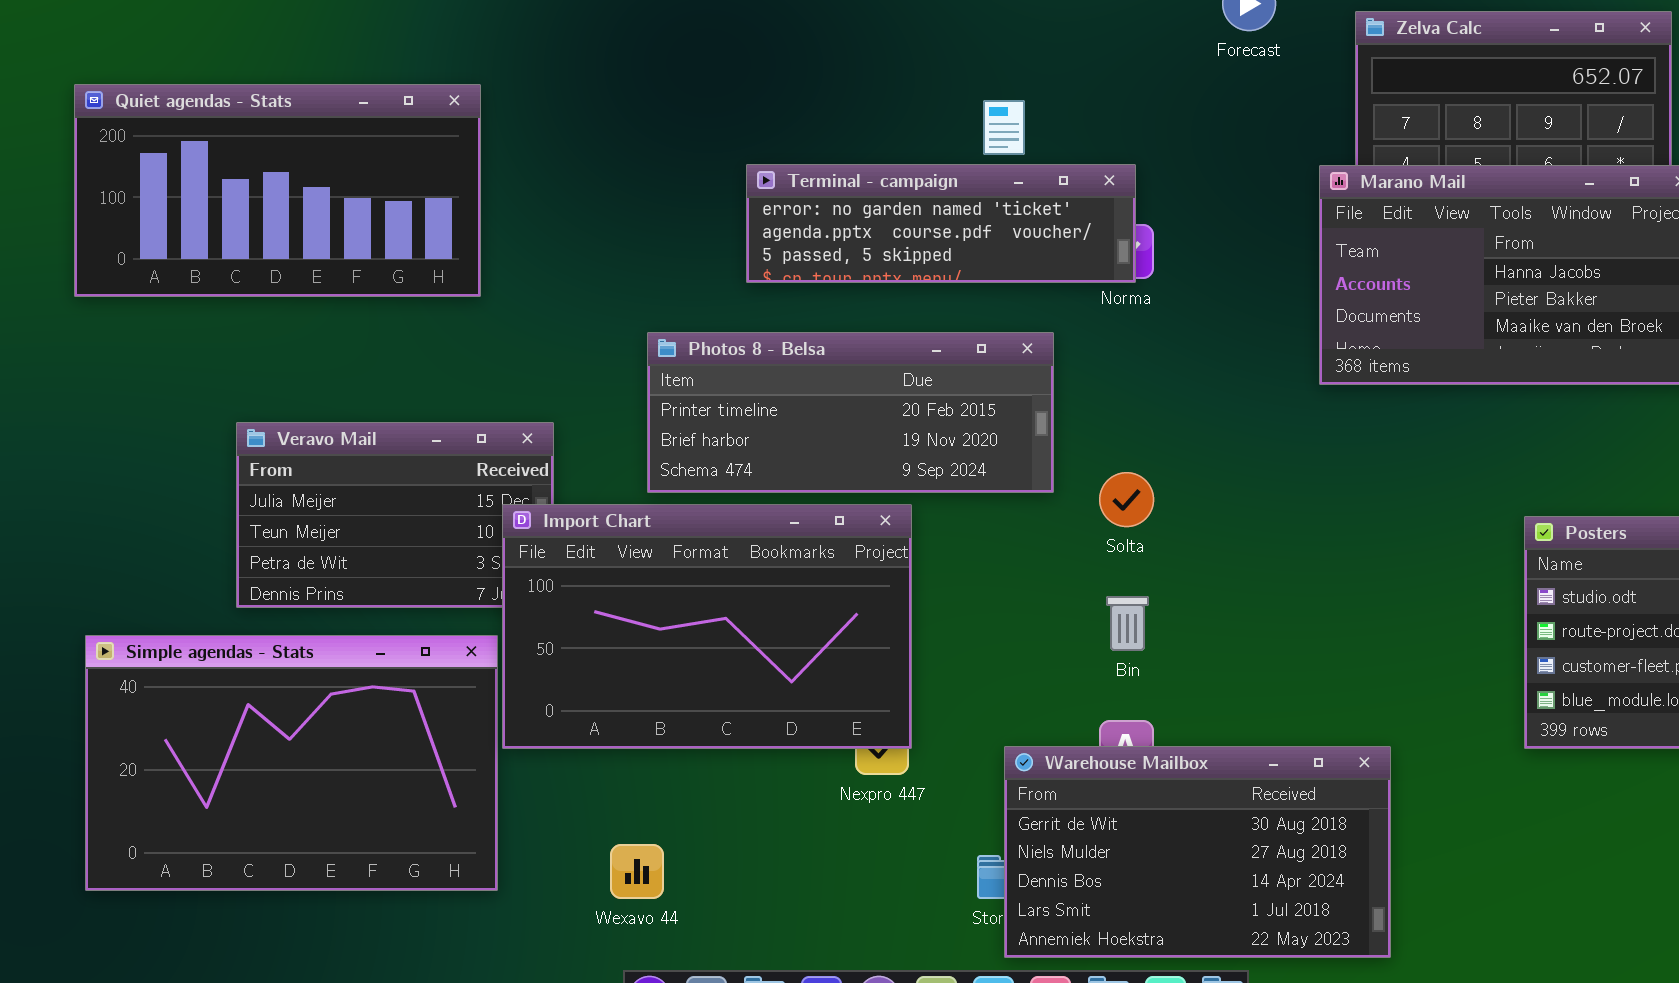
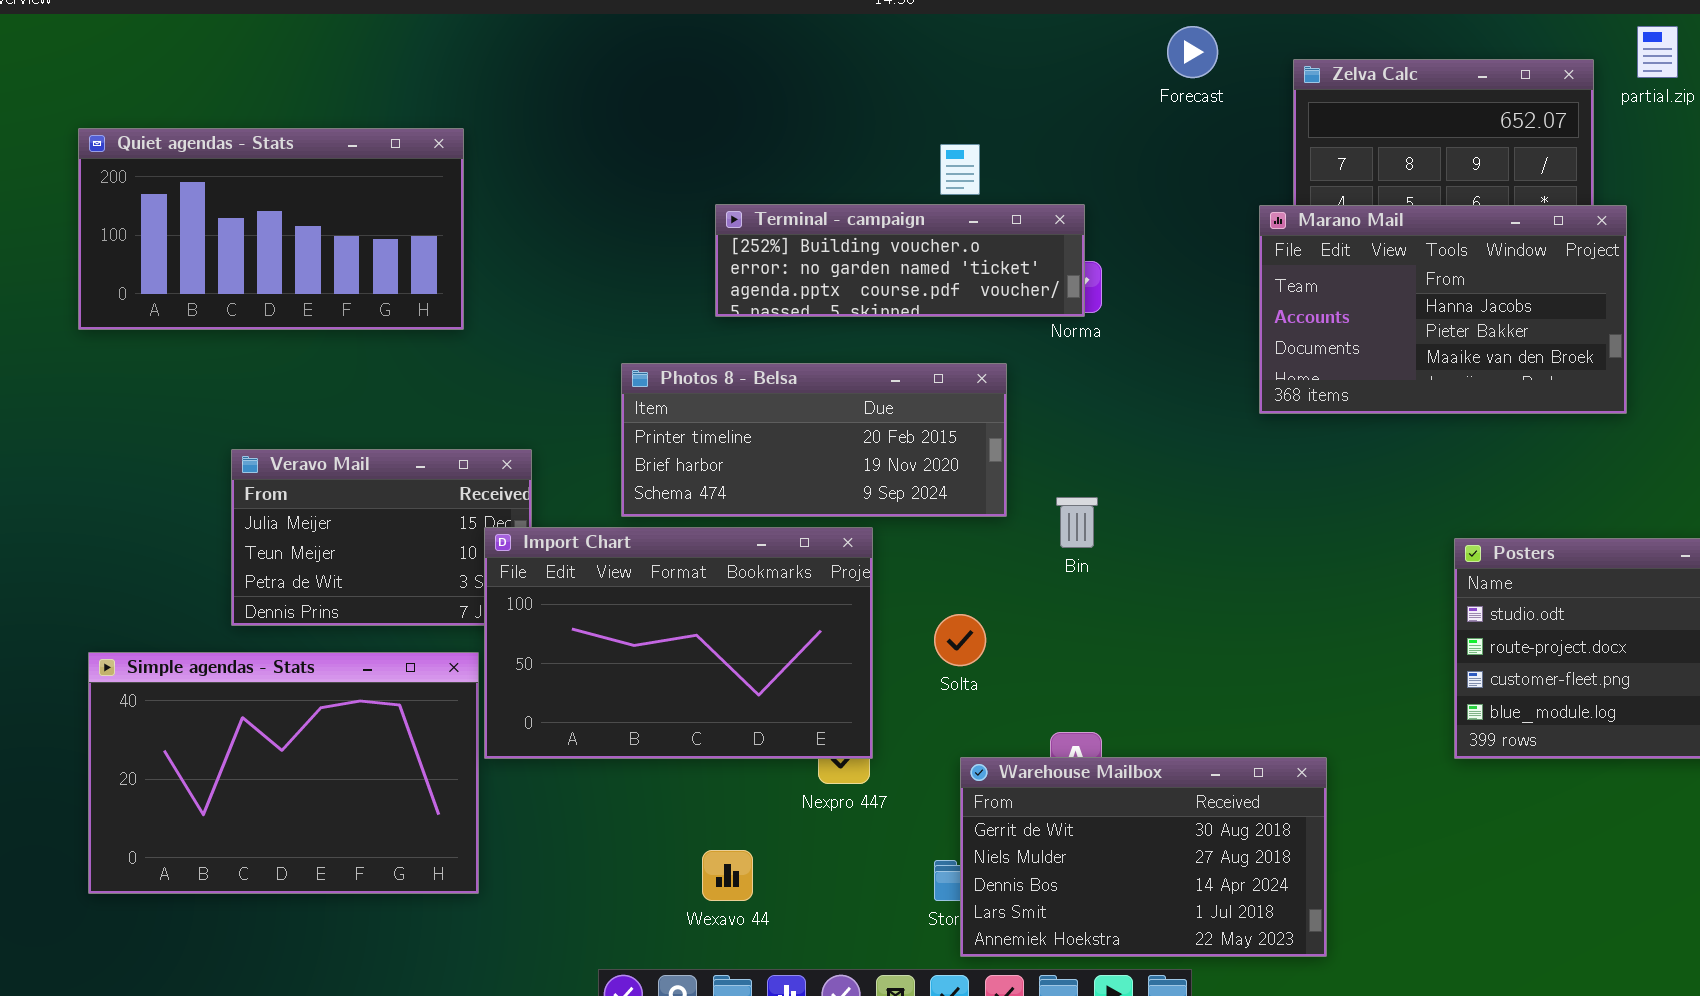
Terminal - campaign: [746,164,1136,283] -> [715,204,1085,317], scrolled up 1 row
Solta: [1099,472,1154,527] -> [934,614,986,666], moved
Bin: [1106,596,1149,651] -> [1056,497,1098,548], moved
Wexavo 44: [610,844,664,899] -> [702,850,753,901], moved

